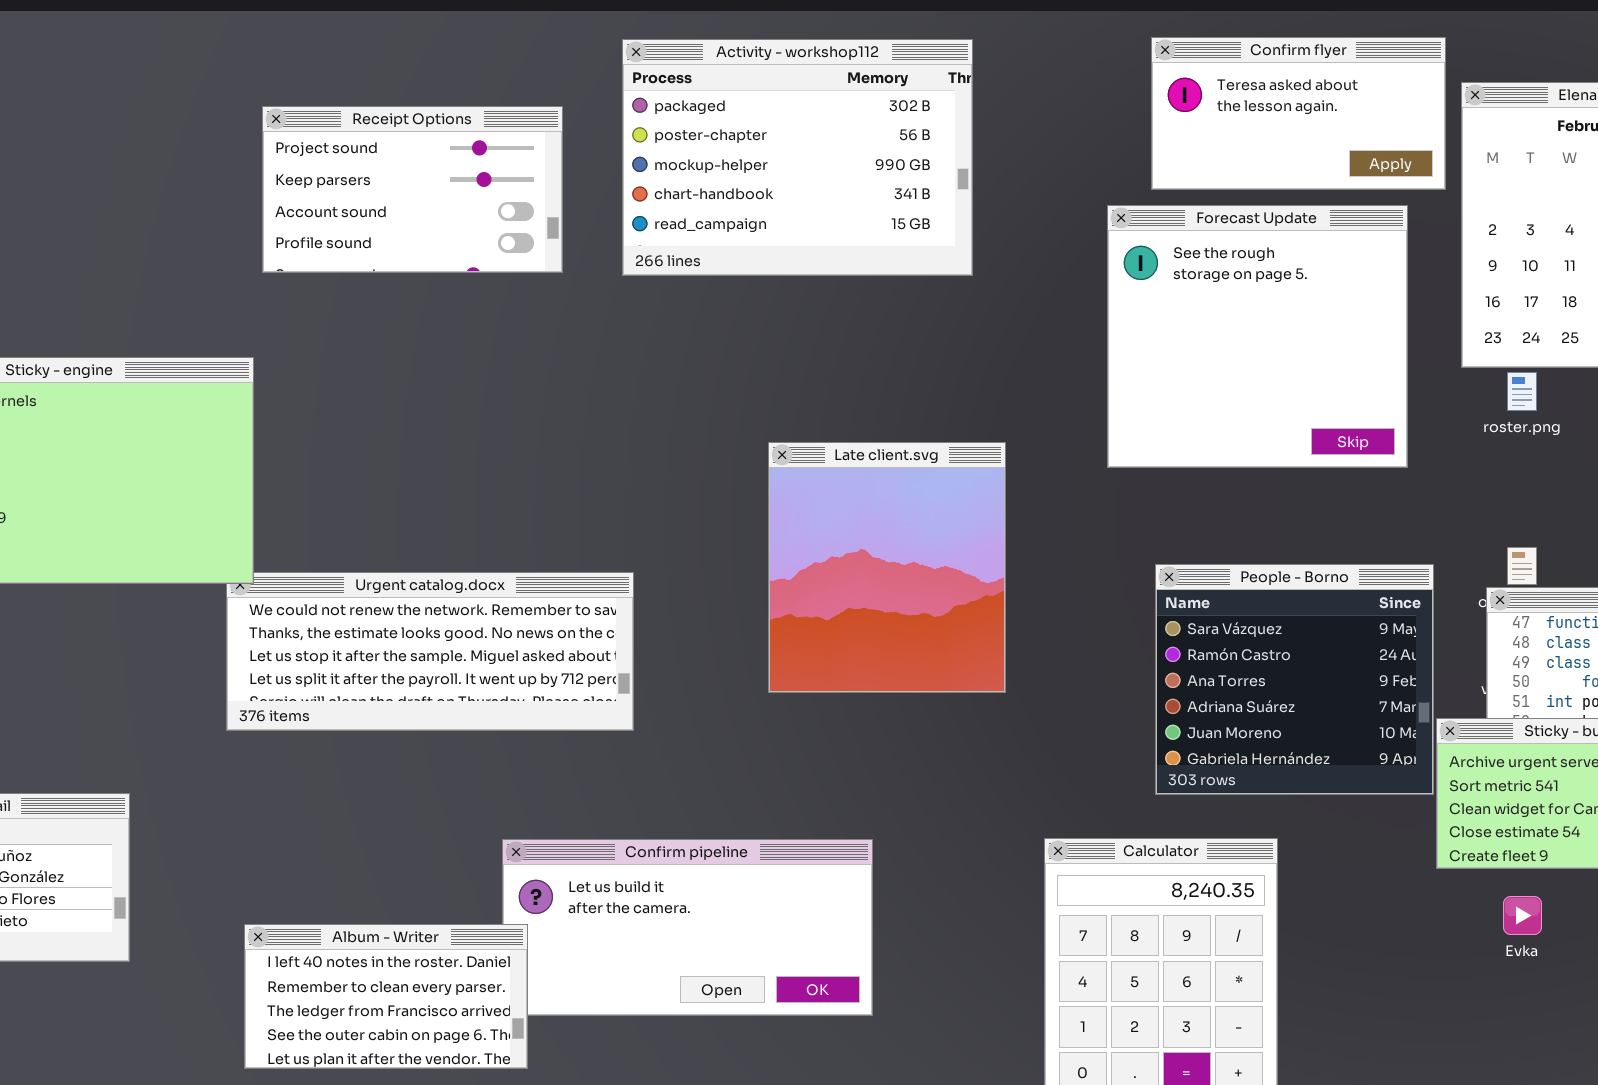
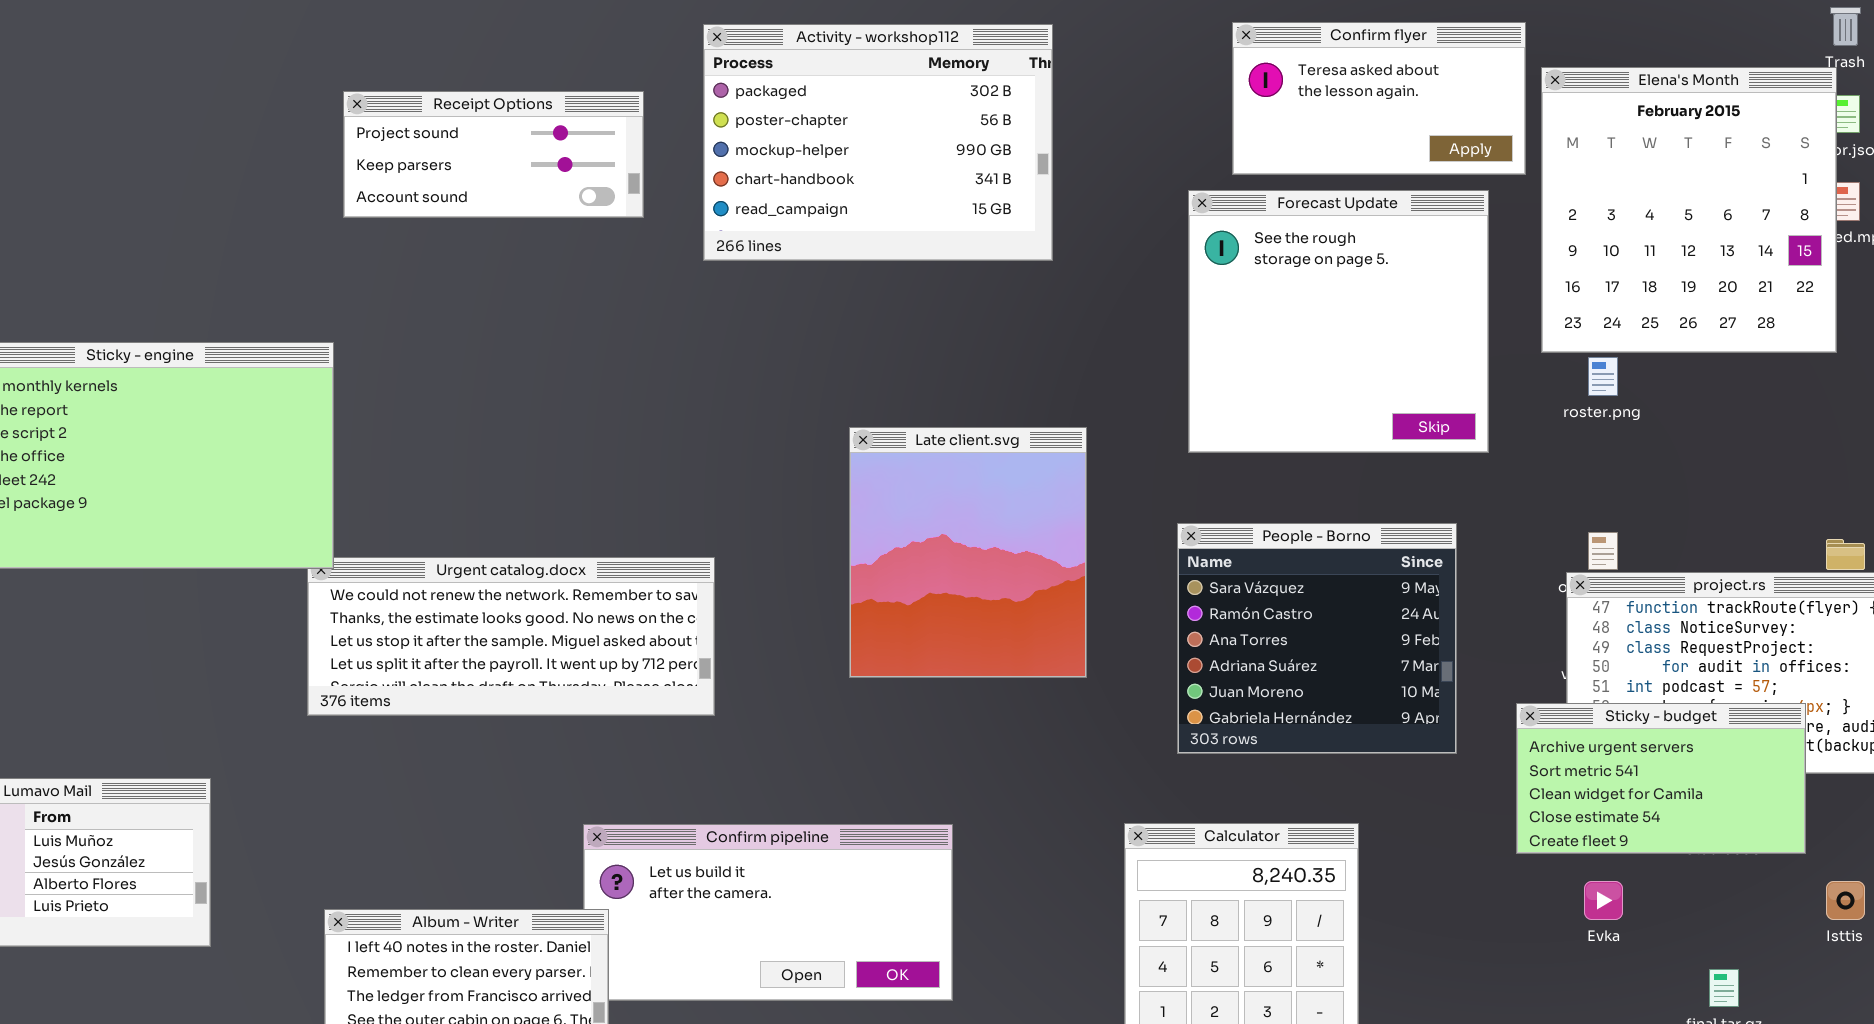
Receipt Options: [262,106,563,273] -> [343,91,644,218], resized
People - Borno: [1155,564,1434,795] -> [1177,523,1457,754], moved

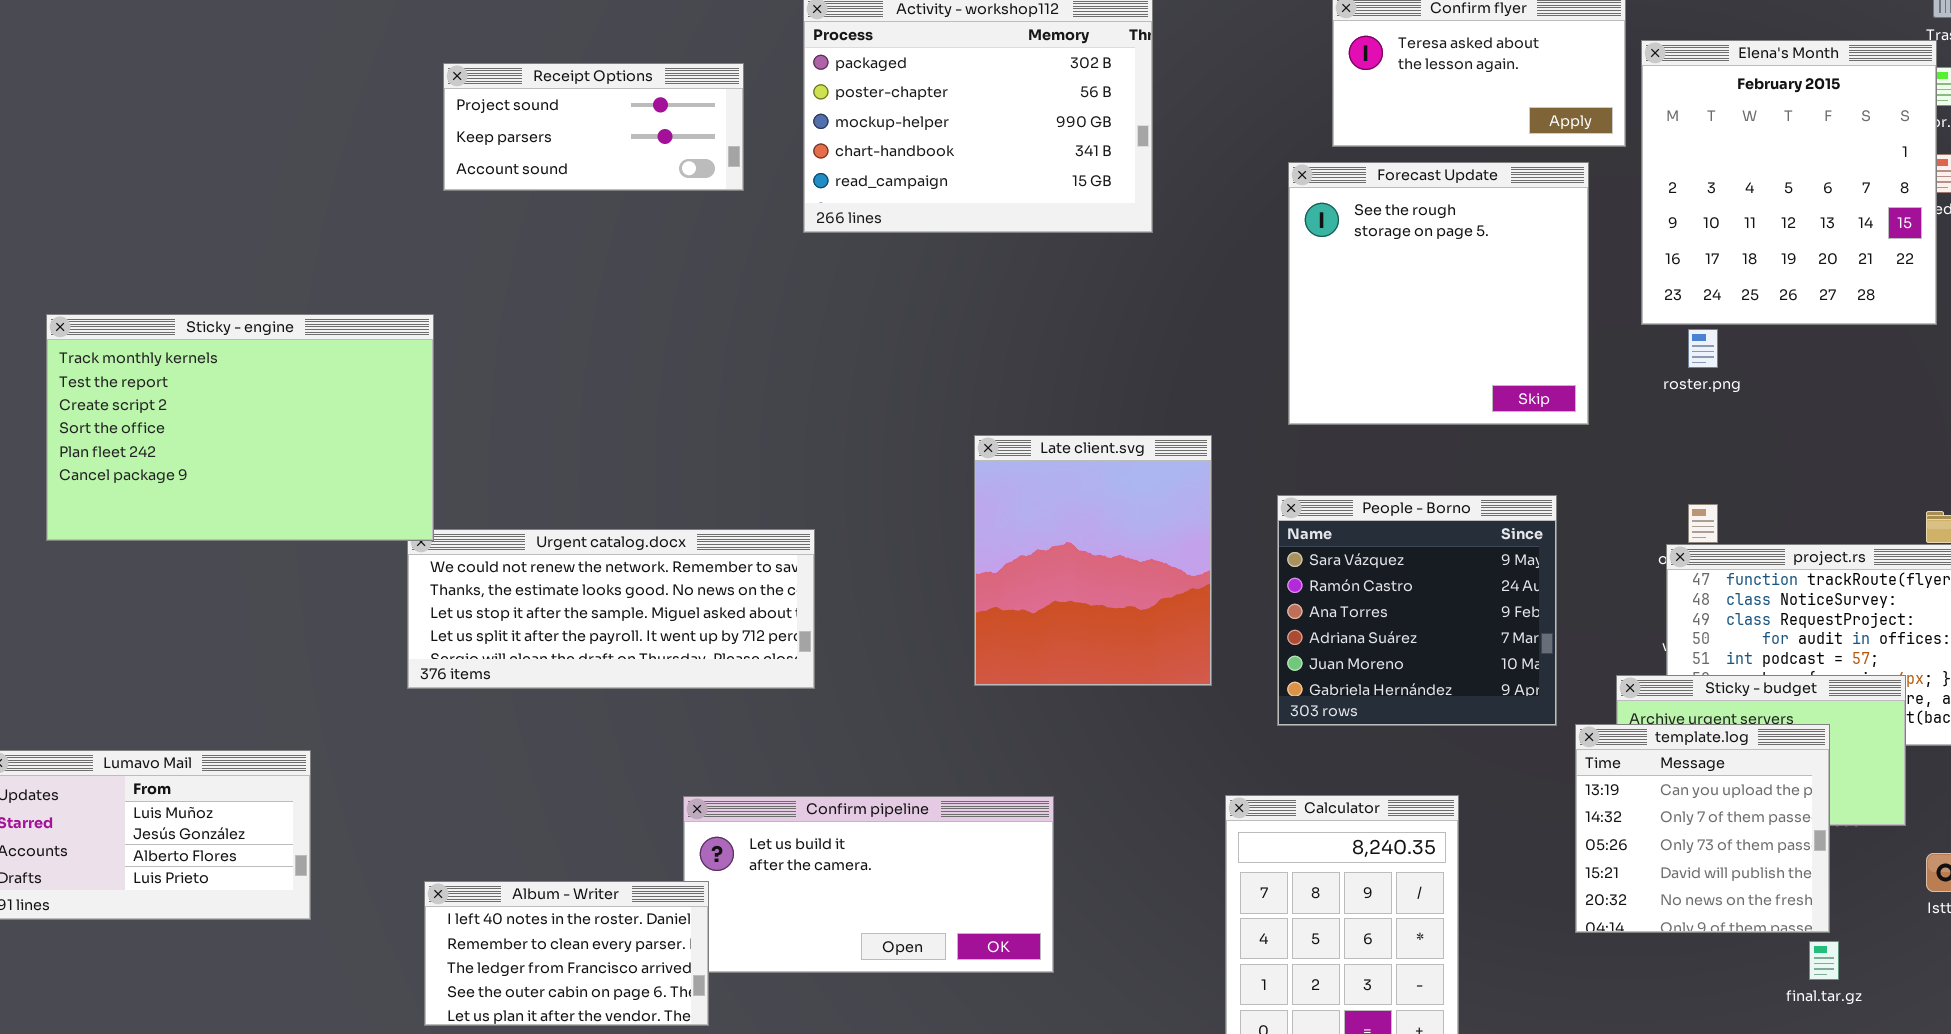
Late client.svg: [849,427,1087,678] -> [974,435,1212,686], moved
template.log: none -> [1575,724,1830,933], opened

